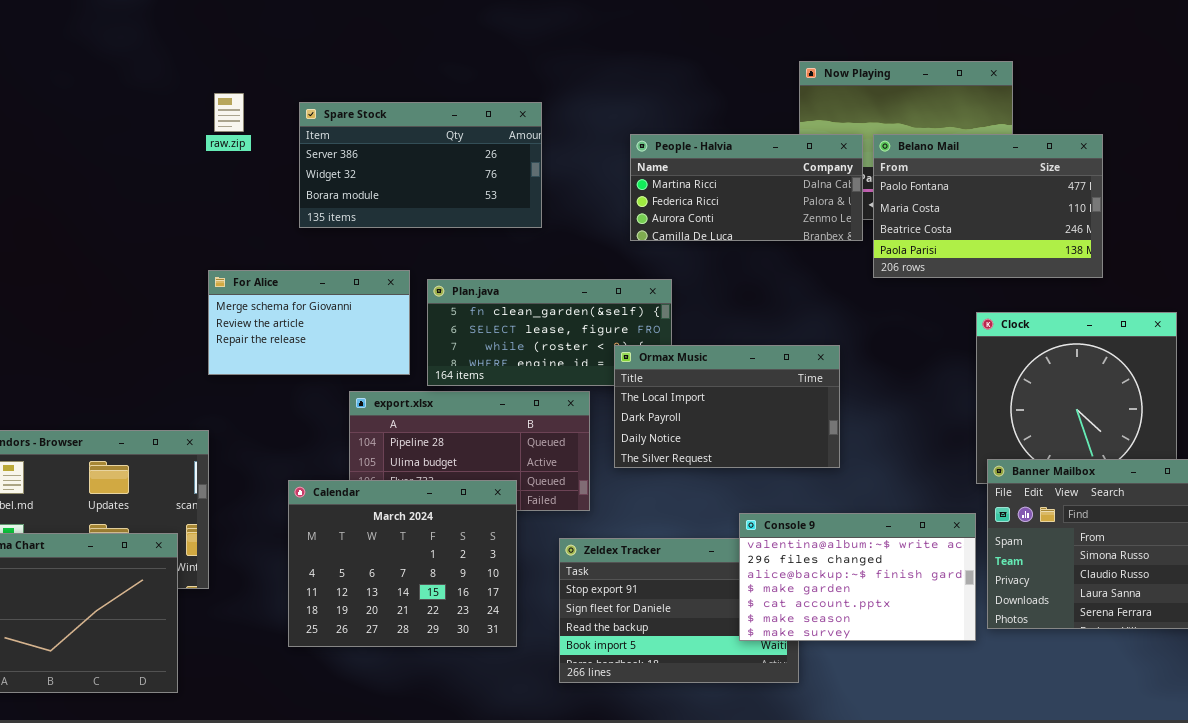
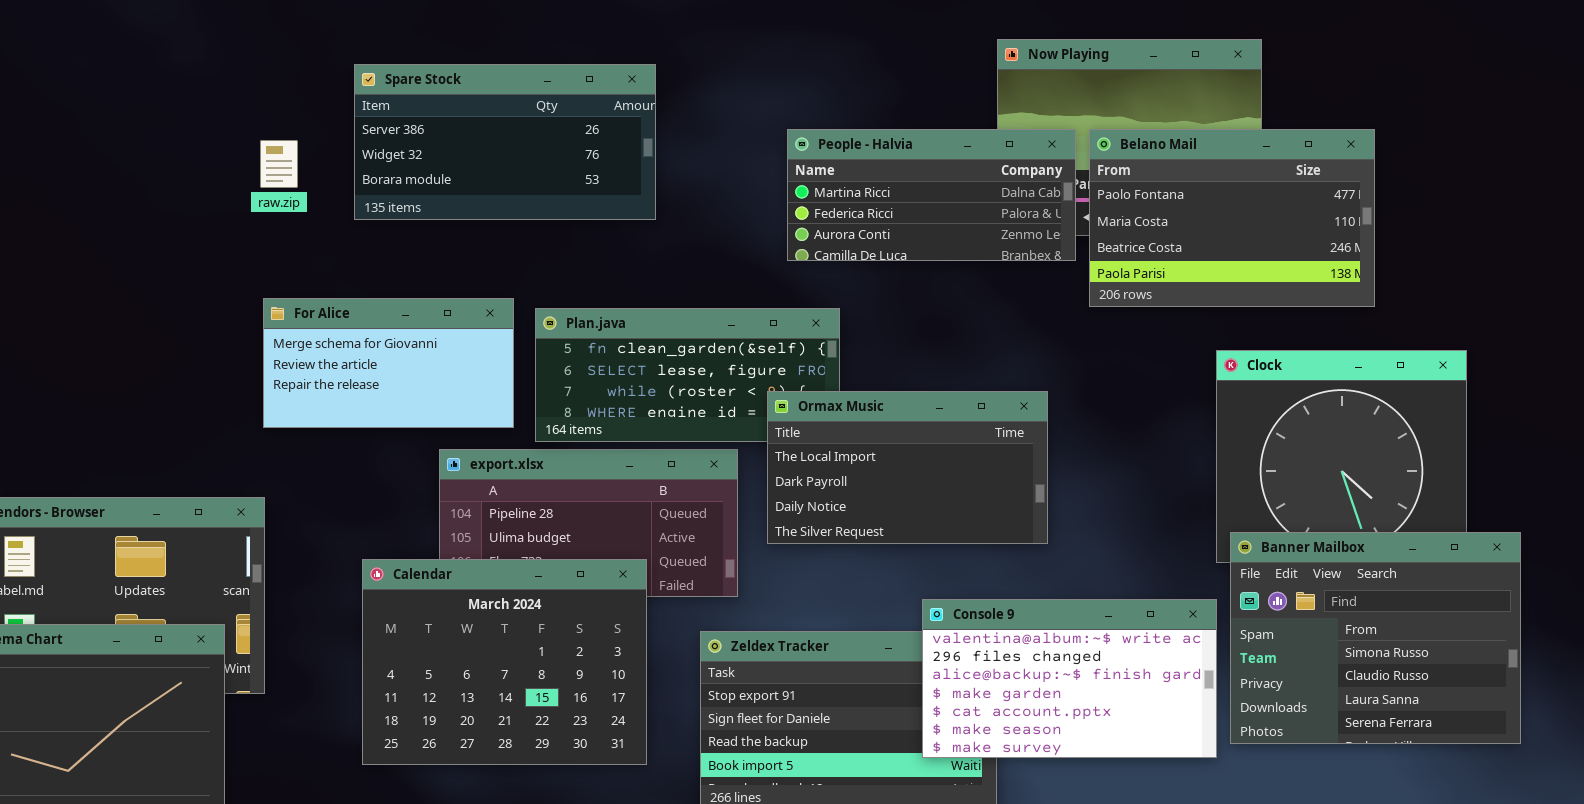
raw.zip: [214,93,244,132] -> [260,140,298,188], moved
Spare Stock: [299,102,542,228] -> [354,64,656,220], moved

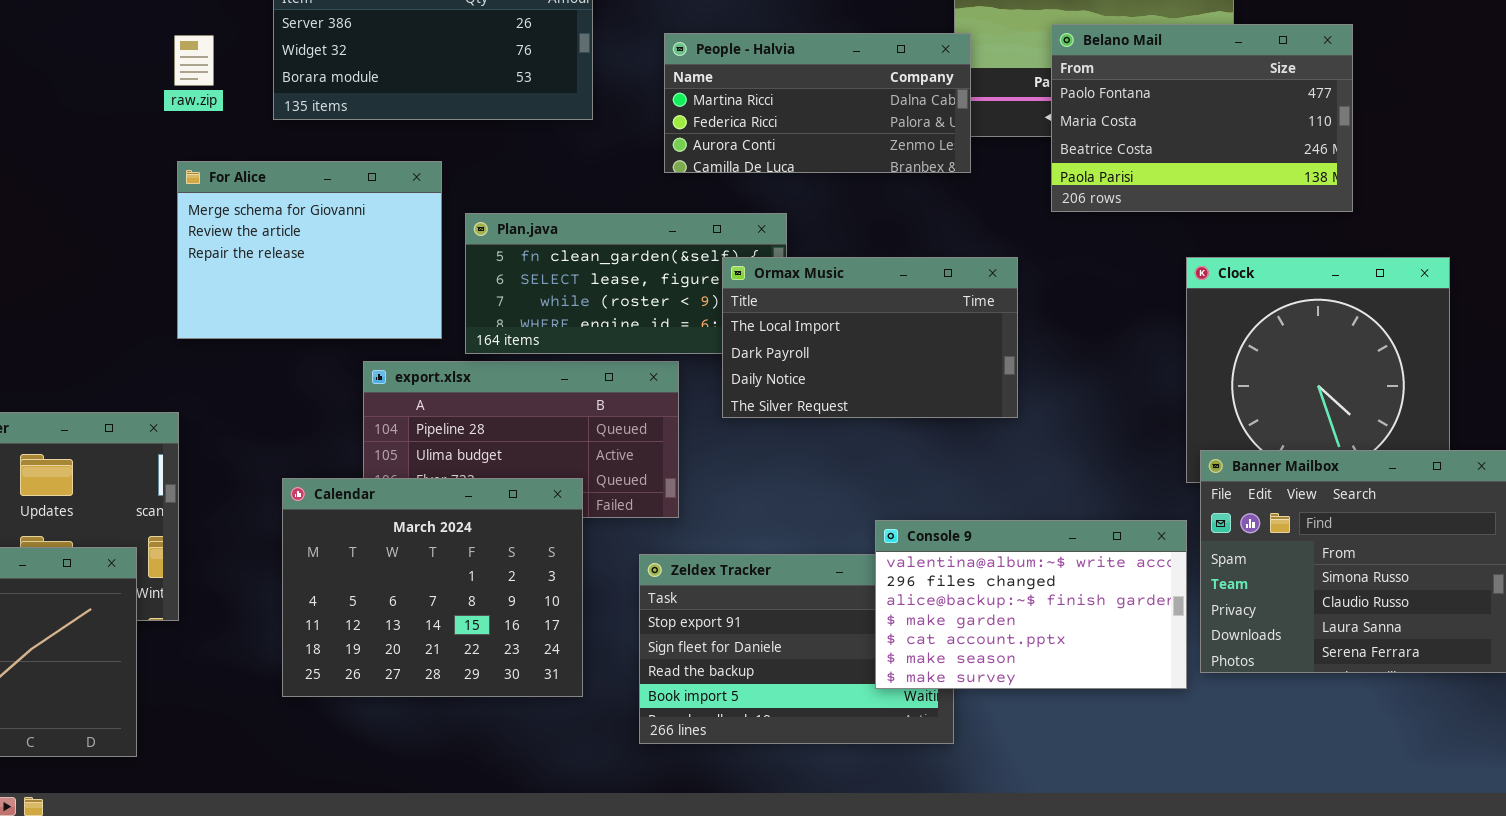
People - Halvia: [787,129,1076,261] -> [664,33,971,173], moved
For Alice: [263,298,514,428] -> [177,161,442,339], resized
Ormax Music: [767,391,1048,544] -> [722,257,1018,418], moved

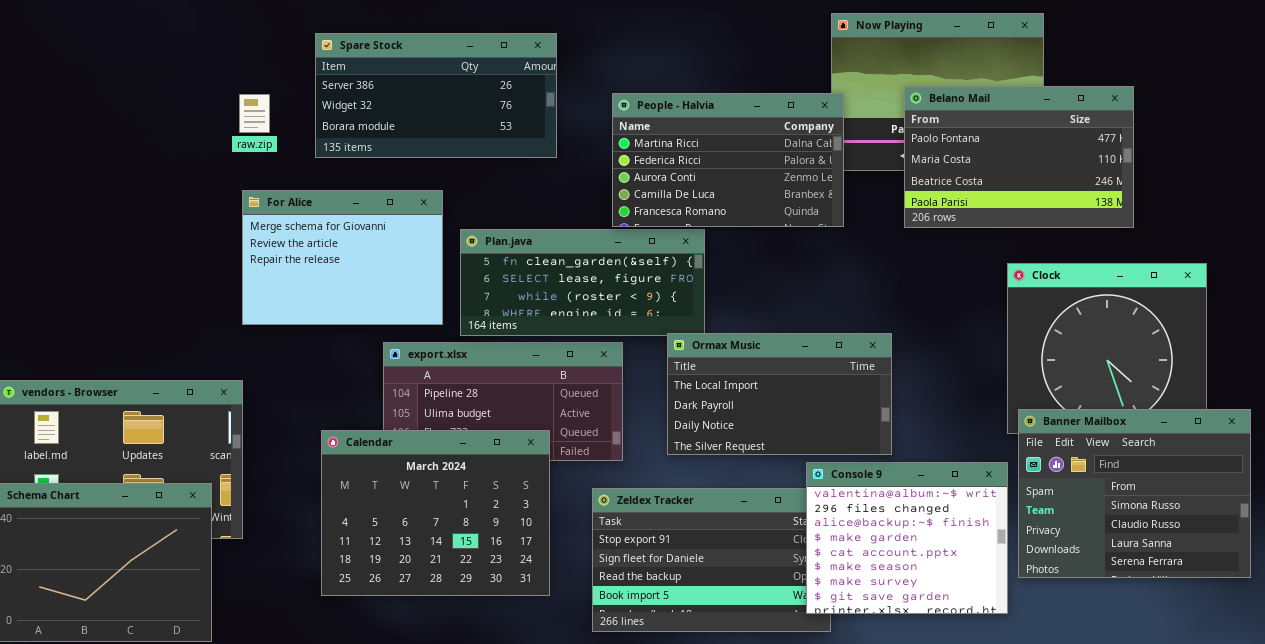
People - Halvia: [664,33,971,173] -> [612,93,844,227], resized
Ormax Music: [722,257,1018,418] -> [667,333,892,455], moved
Console 9: [875,520,1187,689] -> [806,462,1008,614], resized

